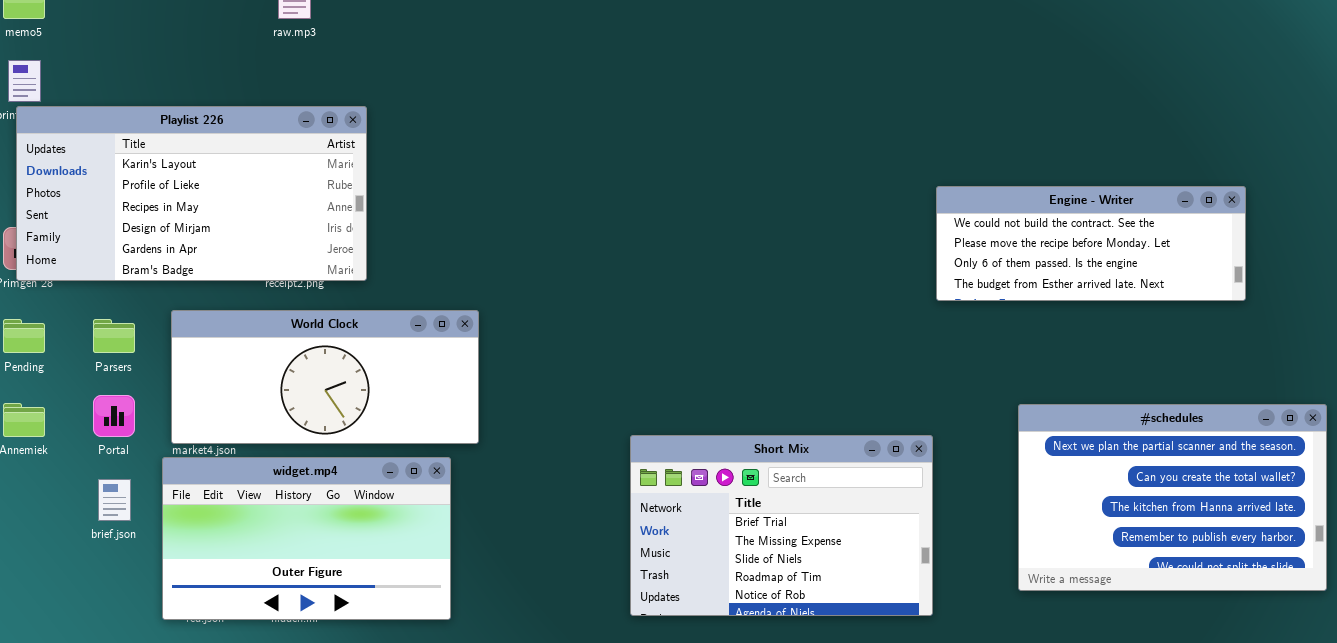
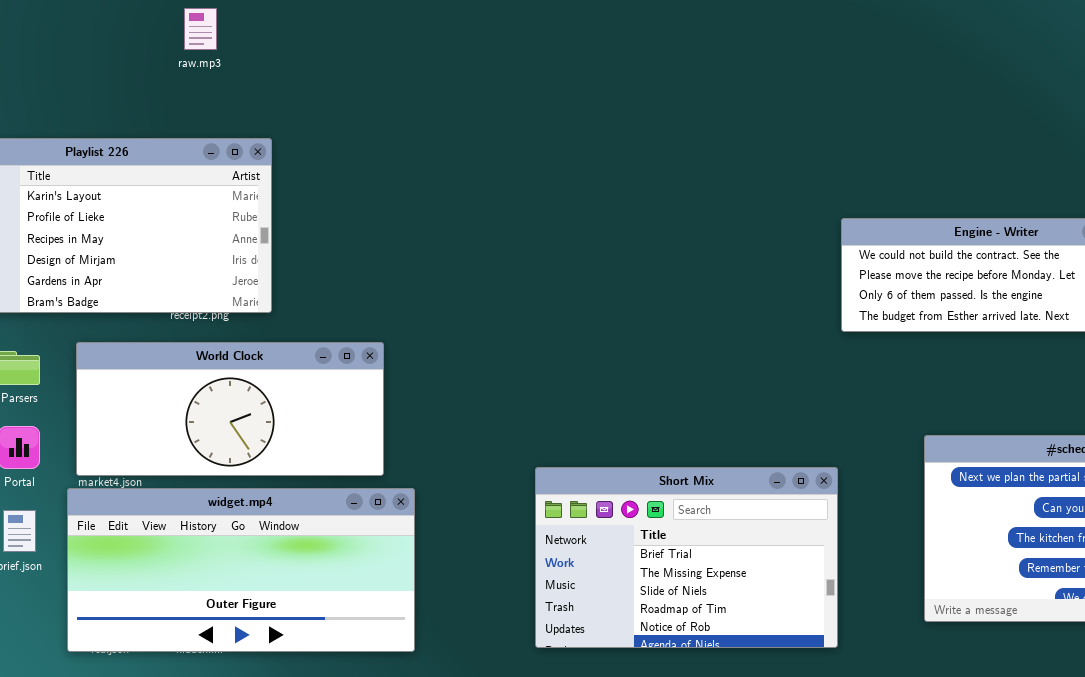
widget.mp4: [162,457,451,620] -> [67,488,415,652], resized

